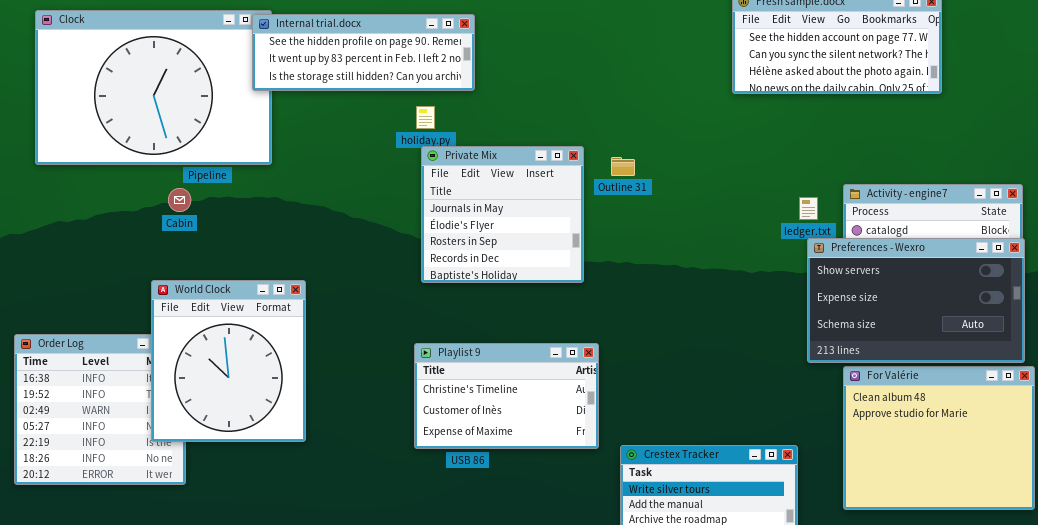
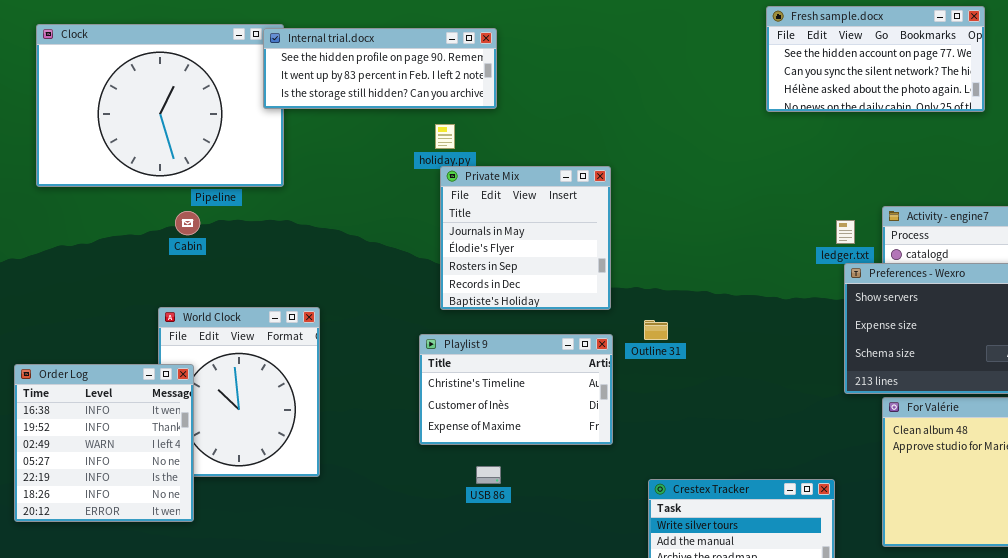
Outline 31: [611,157,635,176] -> [644,320,668,340], moved
Order Log: [14,334,186,485] -> [14,364,194,522], raised
Playlist 9: [414,343,599,449] -> [419,334,613,445], moved

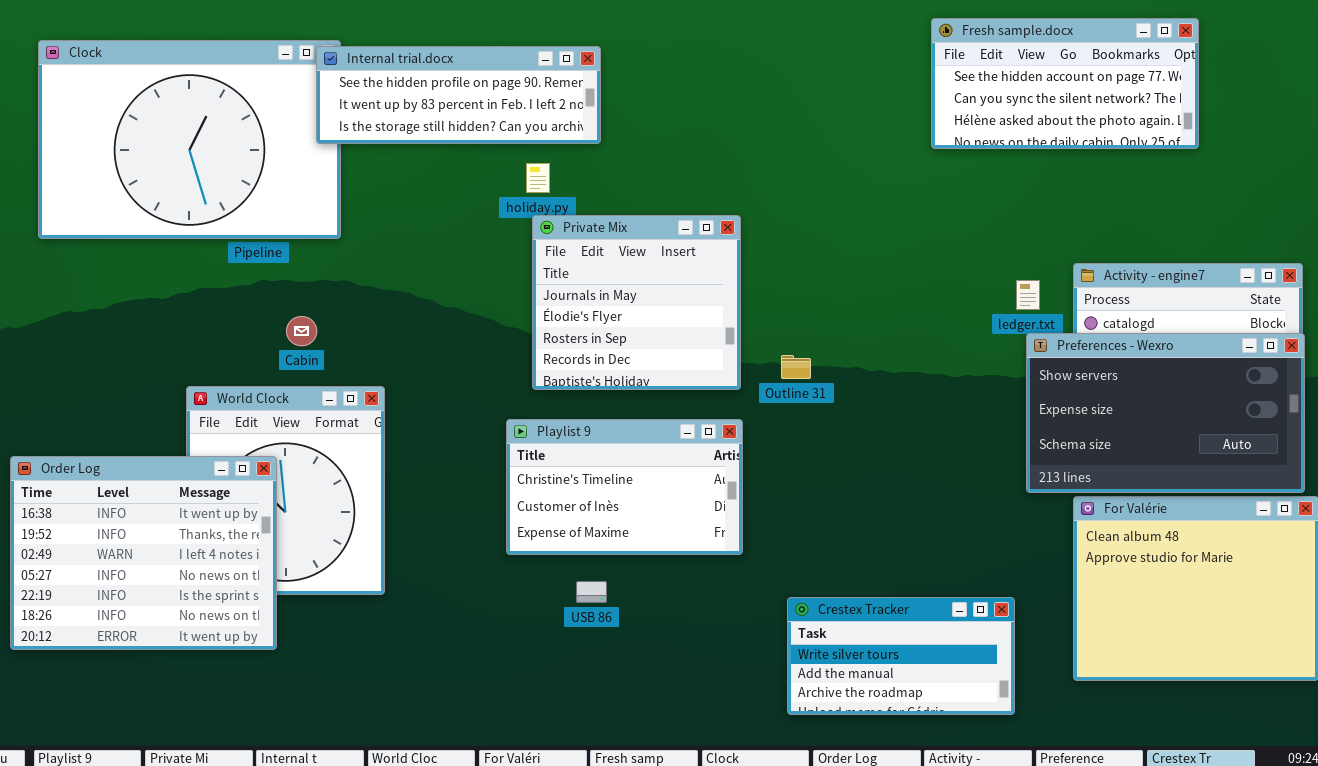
Cabin: [175,211,200,235] -> [286,316,317,346], moved
Outline 31: [644,320,668,340] -> [781,355,811,379], moved
Order Log: [14,364,194,522] -> [10,456,277,650], resized

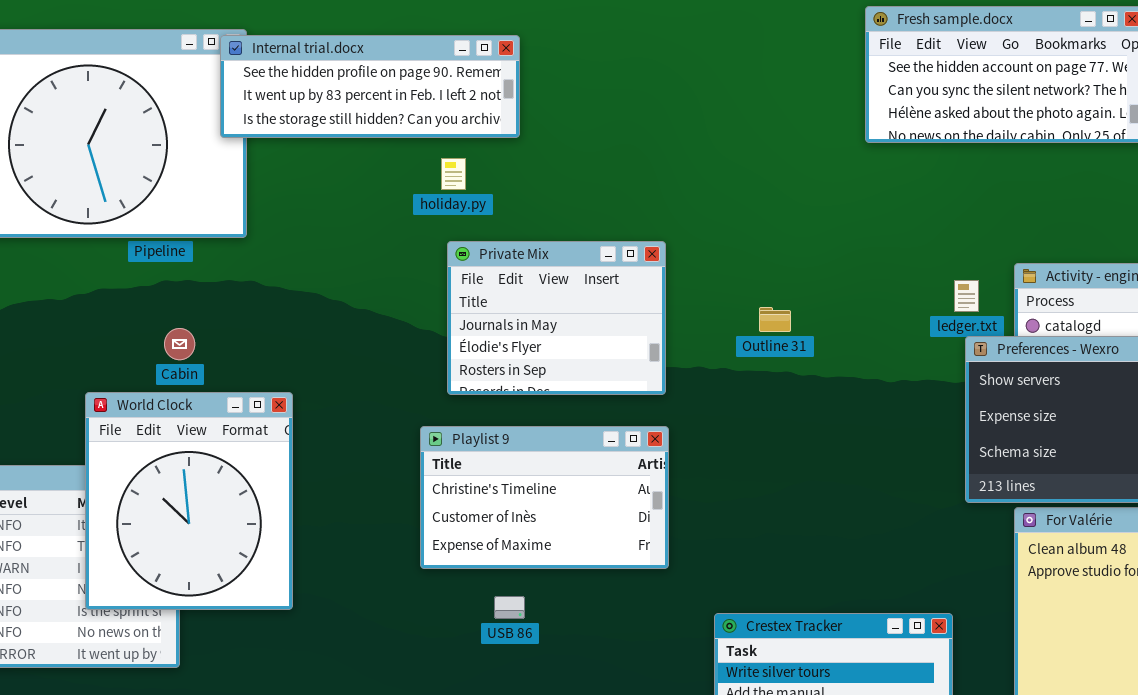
Private Mix: [532,215,741,390] -> [447,241,666,395], resized
Cabin: [286,316,317,346] -> [164,328,195,360], moved
Outline 31: [781,355,811,379] -> [759,307,791,332], moved
World Clock: [186,386,385,595] -> [85,392,293,610], raised

